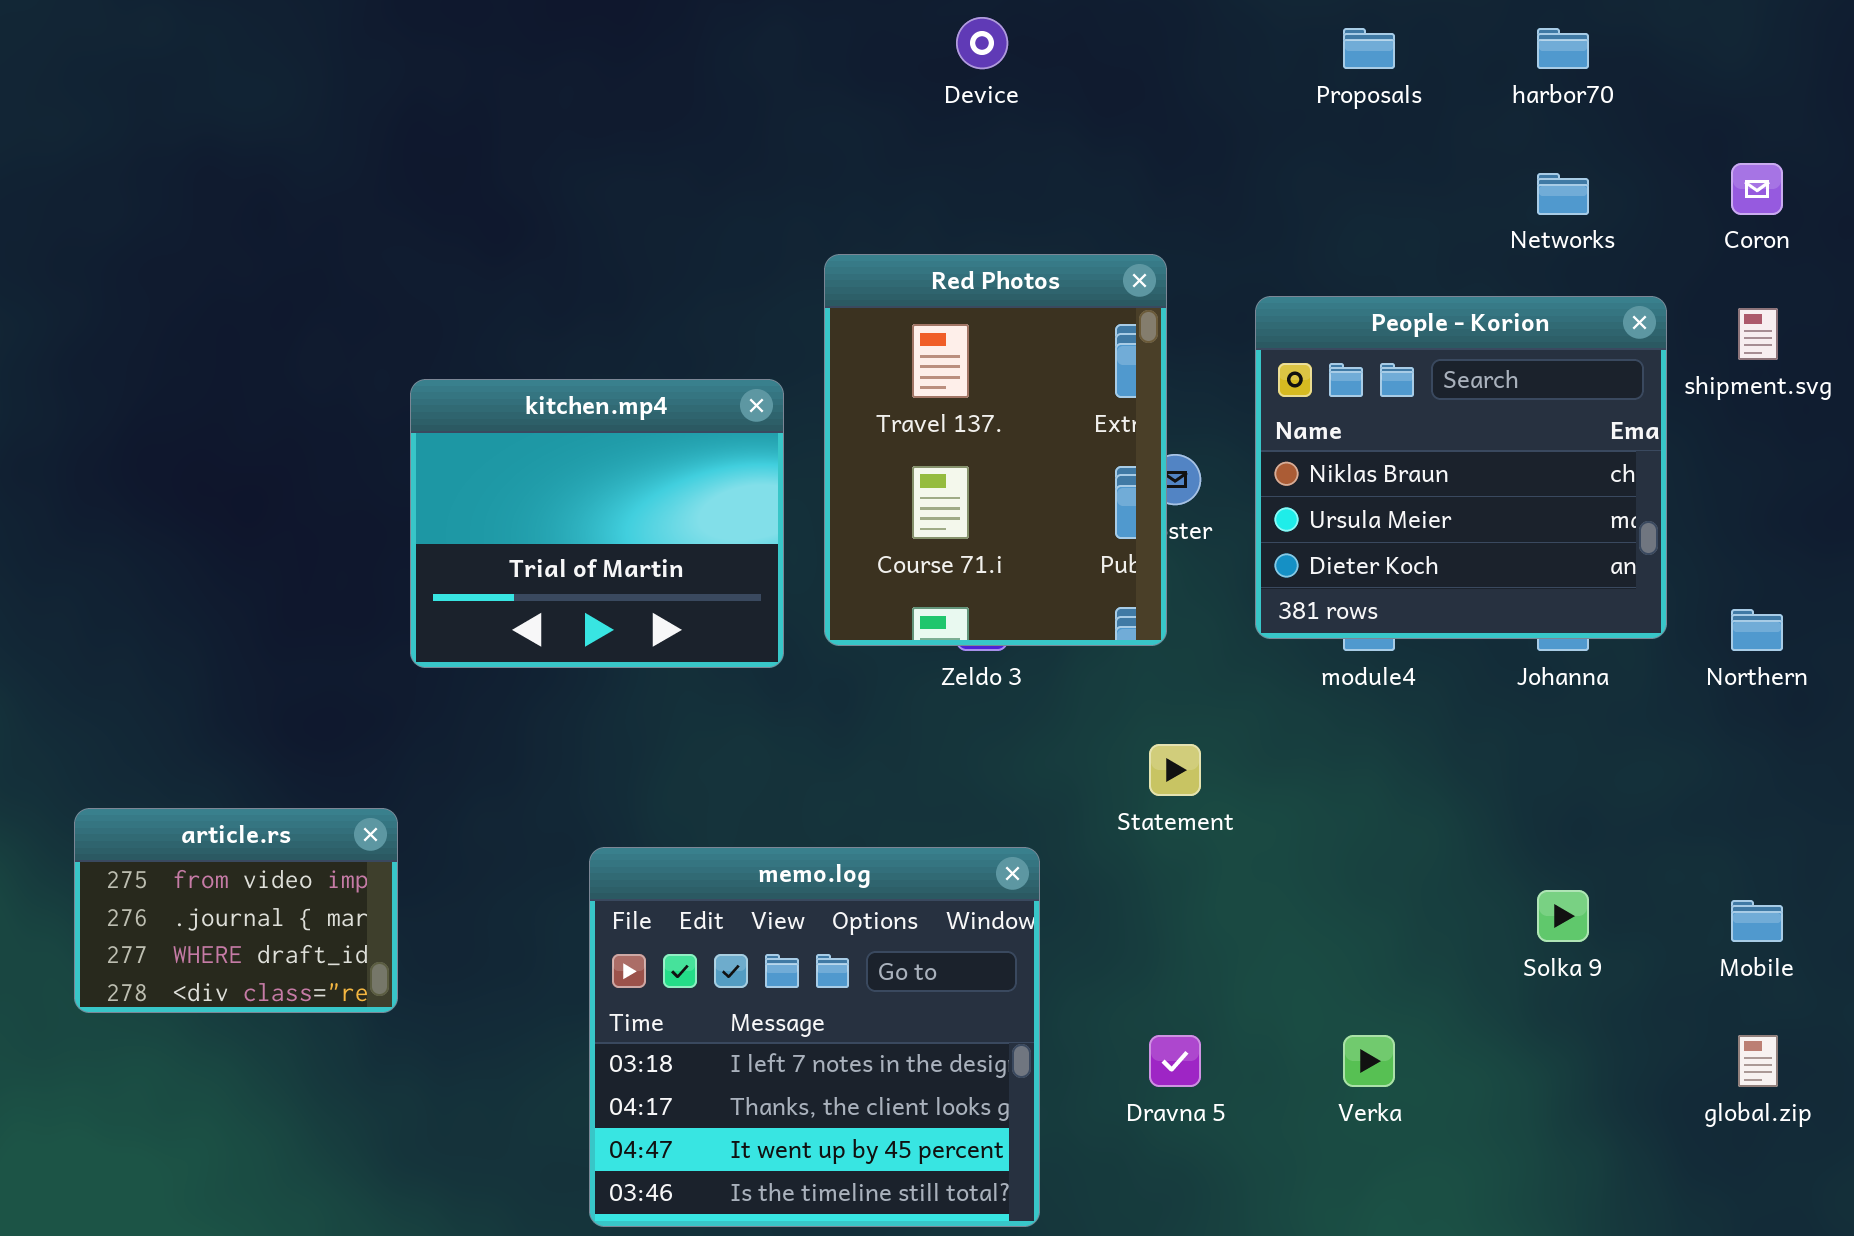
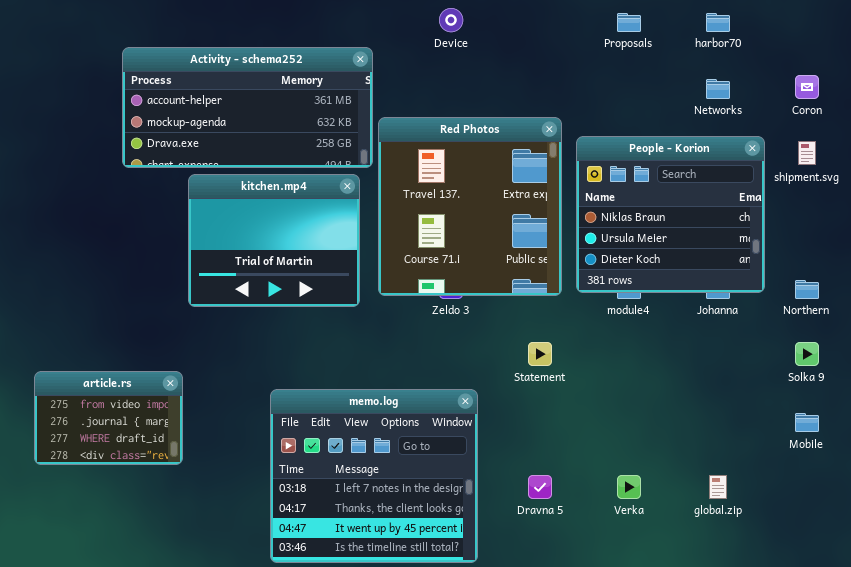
Activity - schema252: none -> [122,47,373,168], opened
Red Photos: [824,254,1167,646] -> [378,117,562,296], resized
Solka 9: [1537,890,1589,942] -> [795,342,819,366], moved
global.zip: [1738,1035,1778,1087] -> [709,475,727,499], moved

